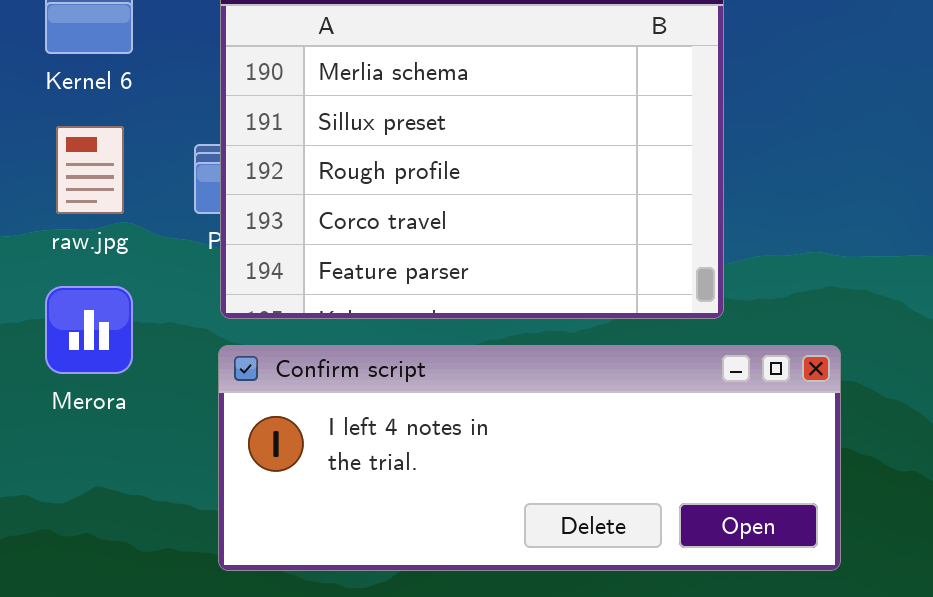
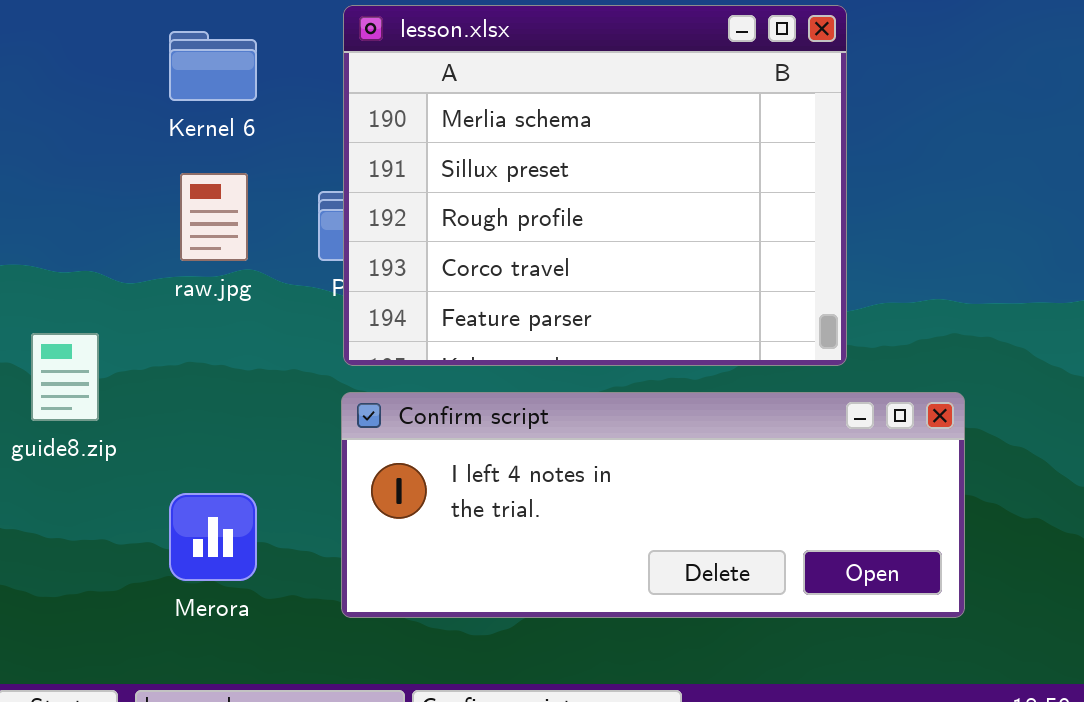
Merora: [45,286,133,374] -> [169,493,257,581], moved

